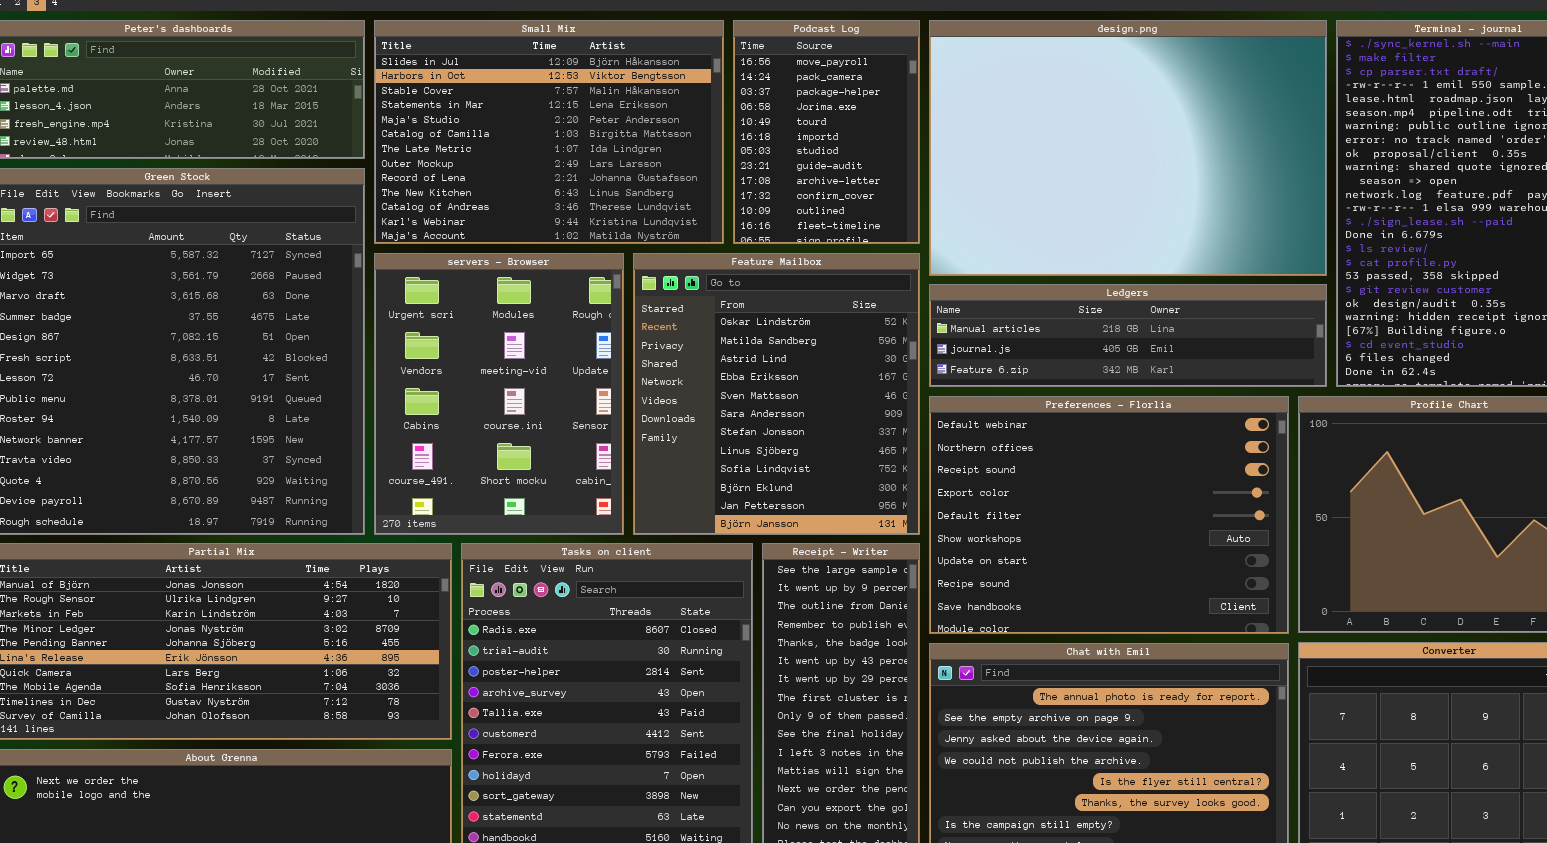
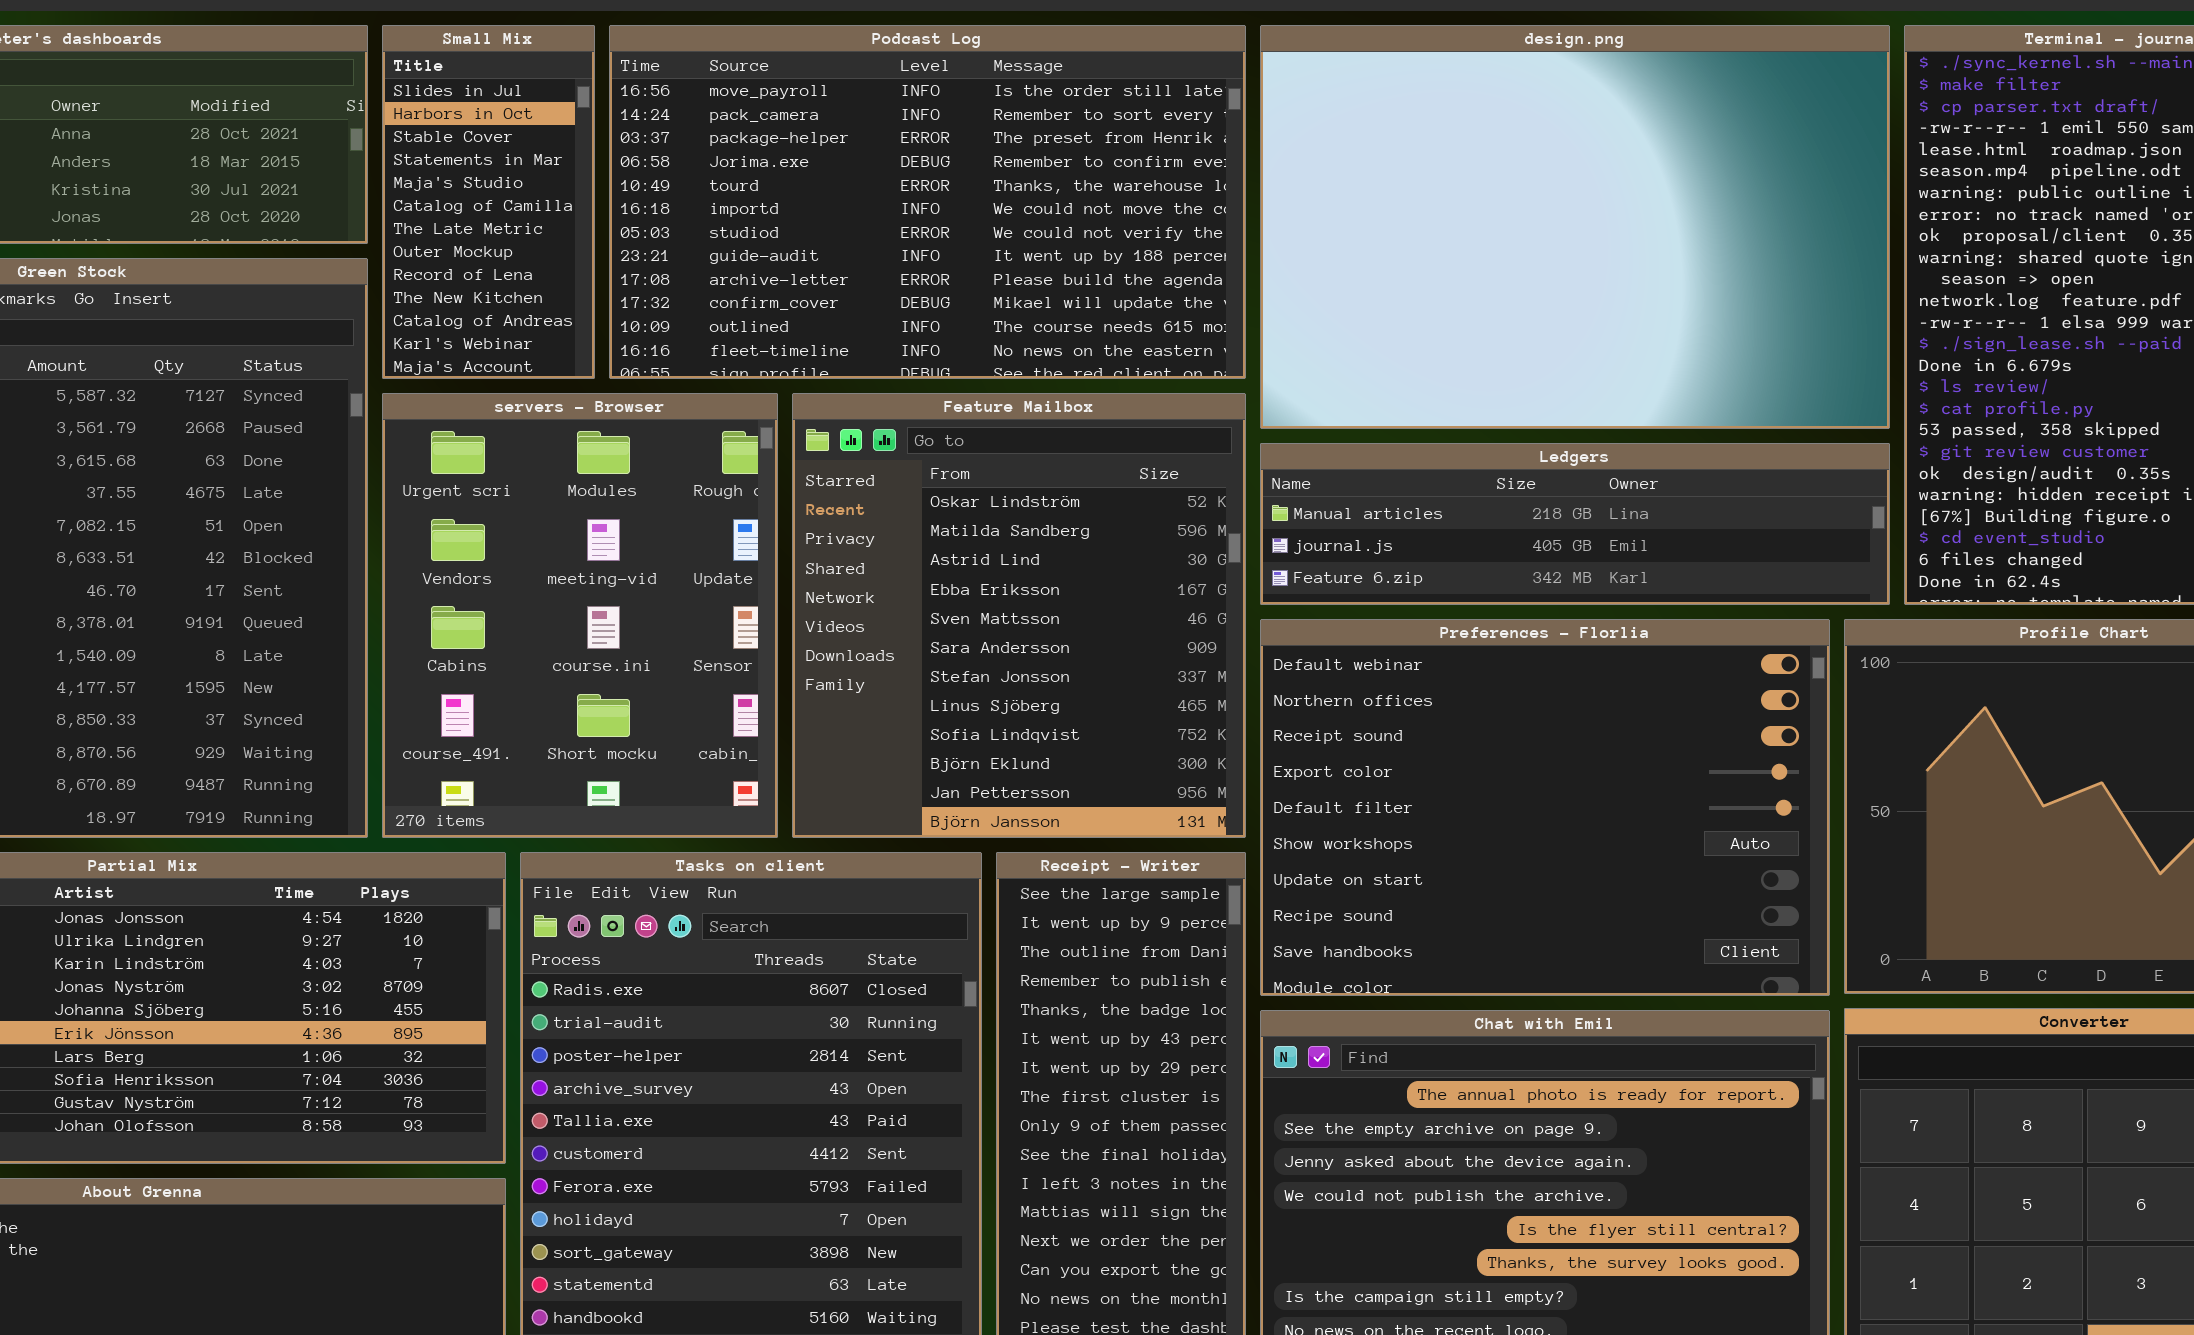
Small Mix: [374,20,724,244] -> [382,25,595,379], resized
Podcast Log: [733,20,920,244] -> [609,25,1246,379], resized

